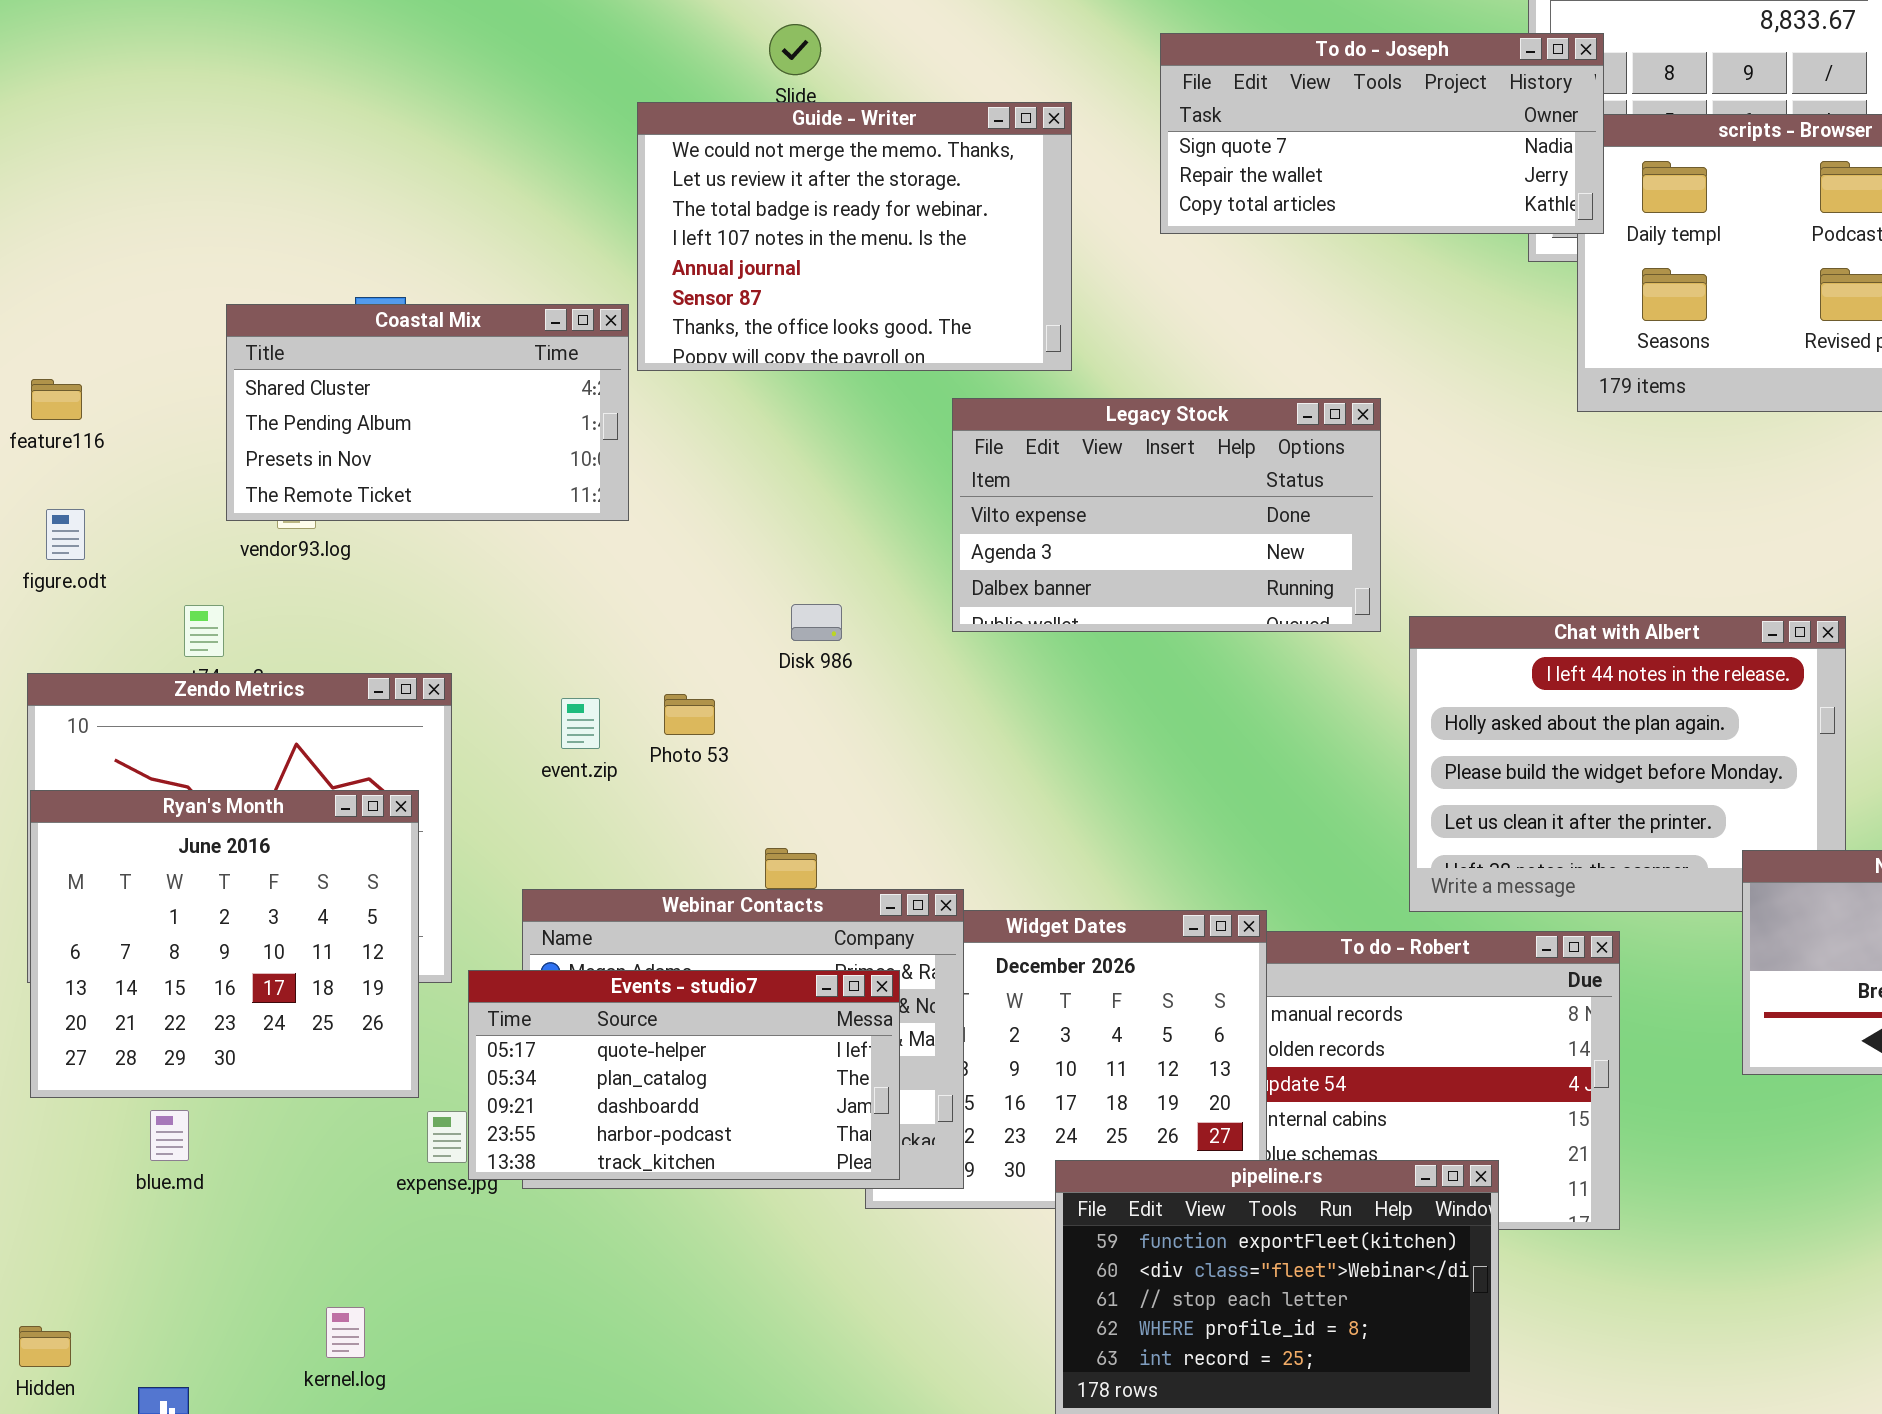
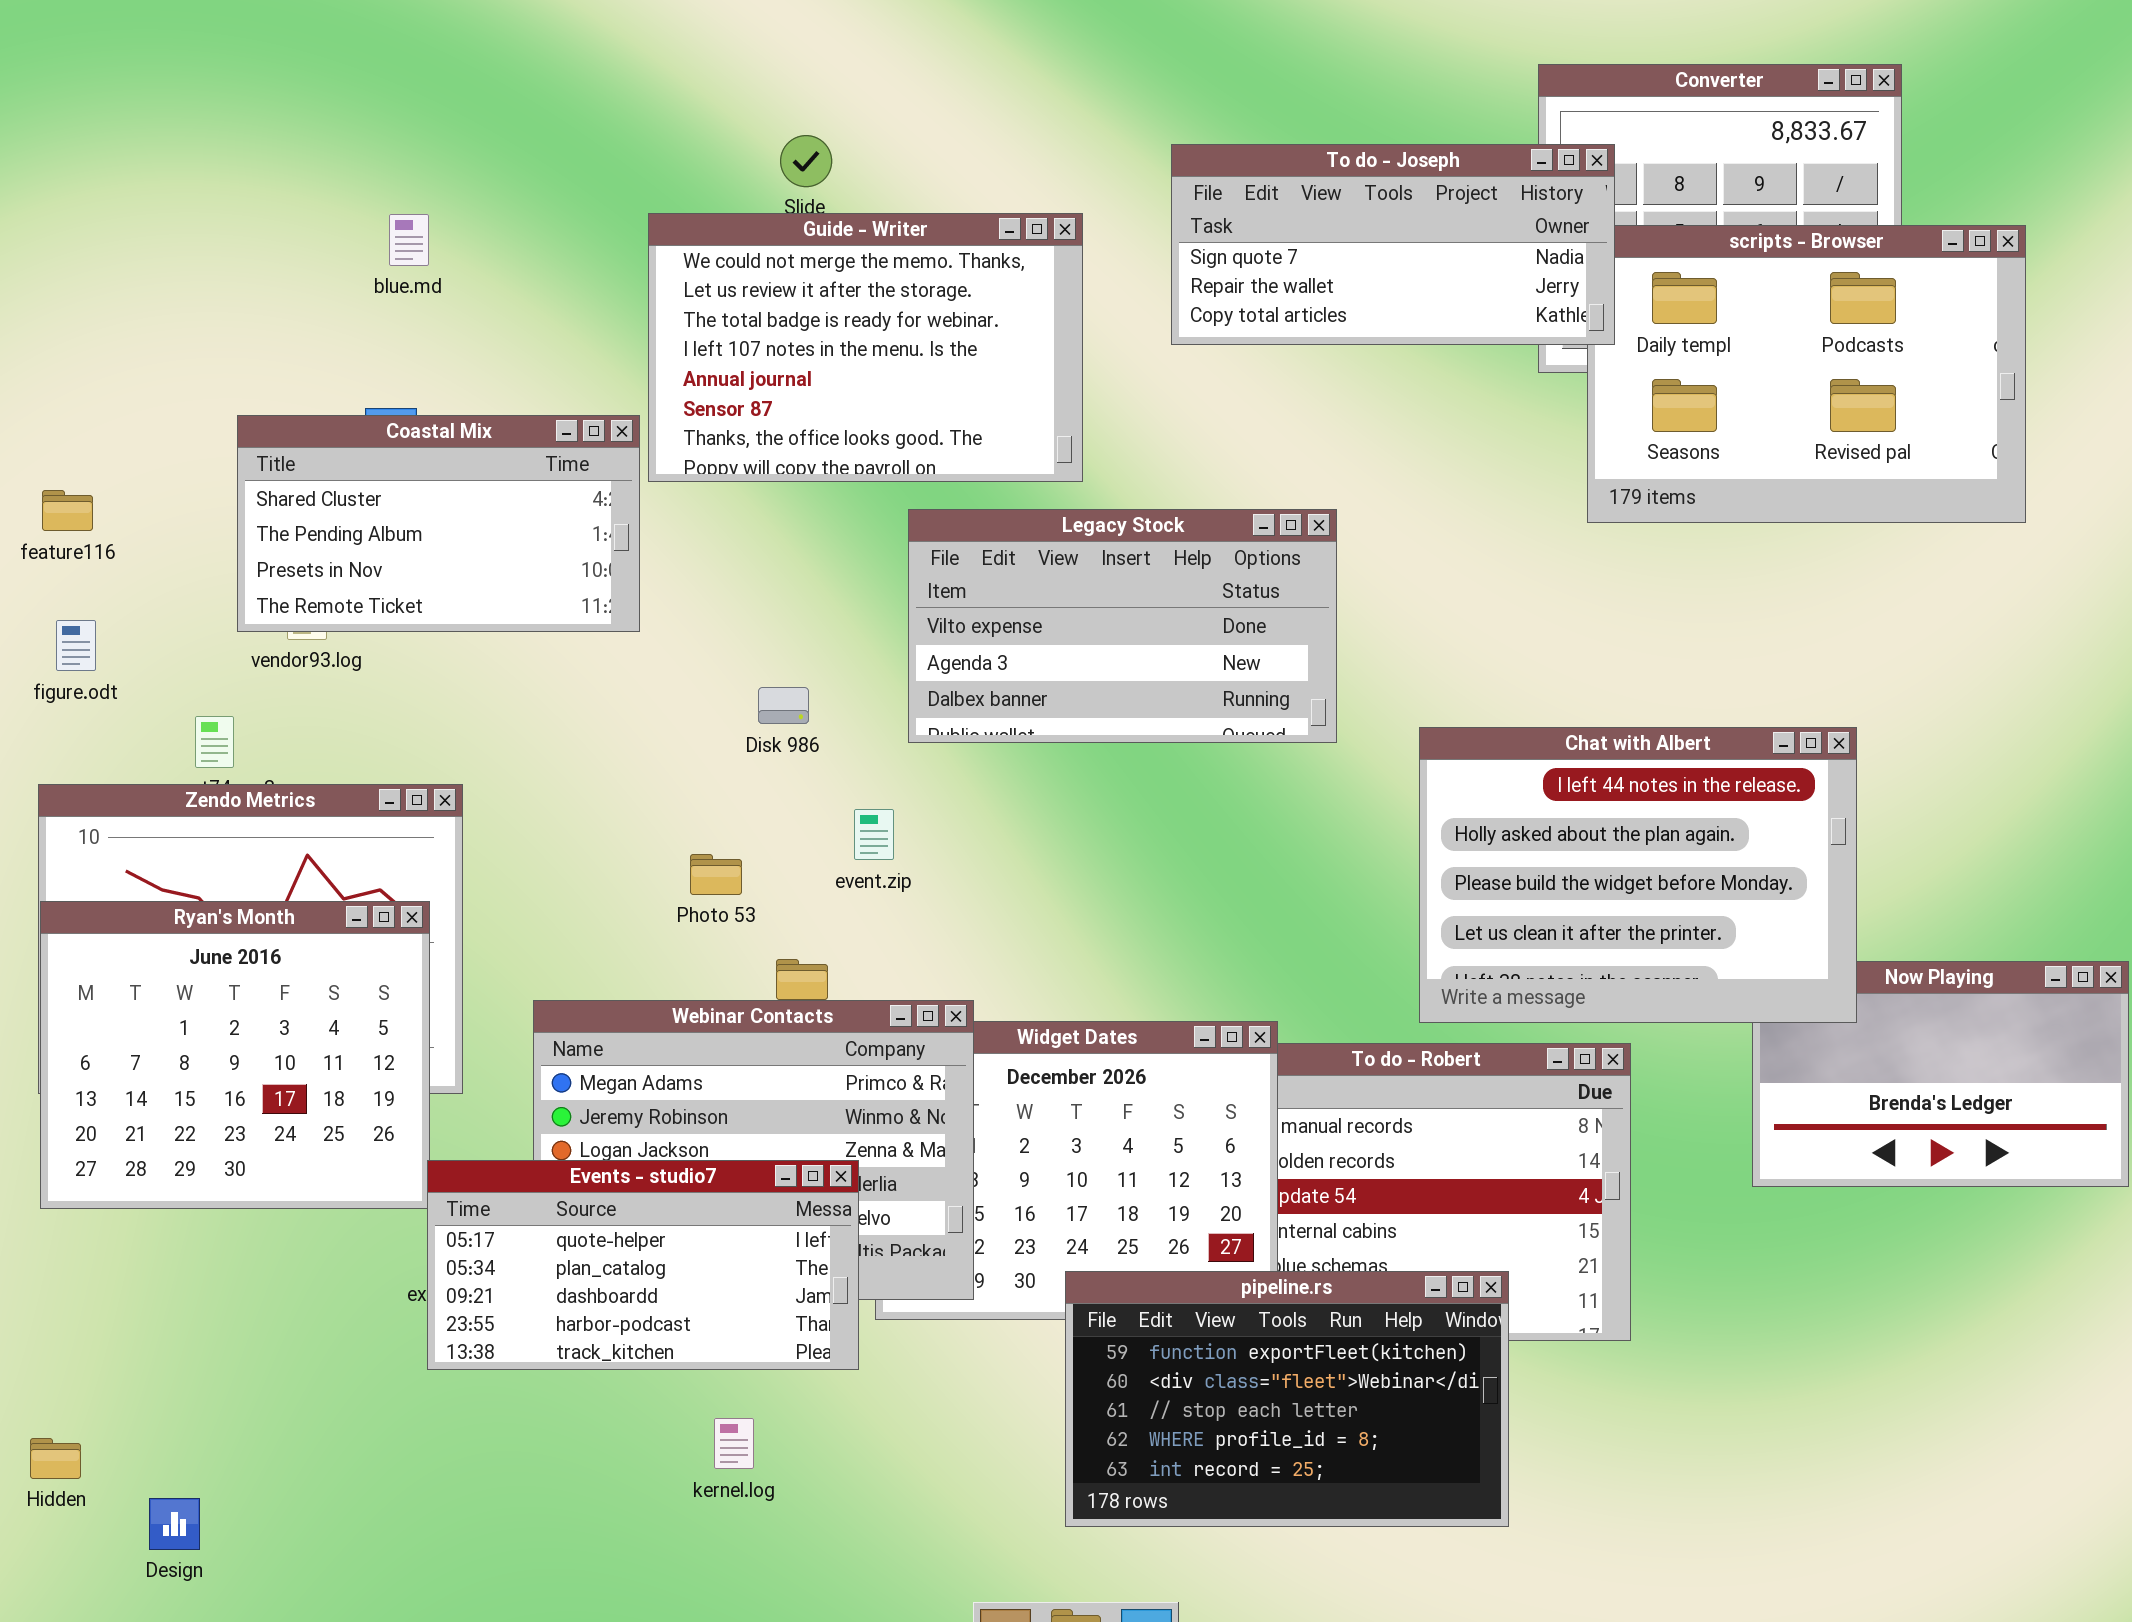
Legacy Stock: [952,398,1381,632] -> [908,509,1337,743], moved
Disk 986: [791,604,842,641] -> [758,687,809,724], moved
Chat with Albert: [1409,616,1846,912] -> [1419,727,1857,1023], raised
Photo 53: [664,694,715,735] -> [690,854,742,895], moved
event.zip: [561,698,600,749] -> [854,809,894,860], moved
Events - studio7: [468,970,900,1180] -> [427,1160,859,1370], moved
blue.md: [150,1110,189,1161] -> [389,214,429,266], moved
kernel.log: [326,1307,365,1358] -> [714,1418,754,1469], moved

